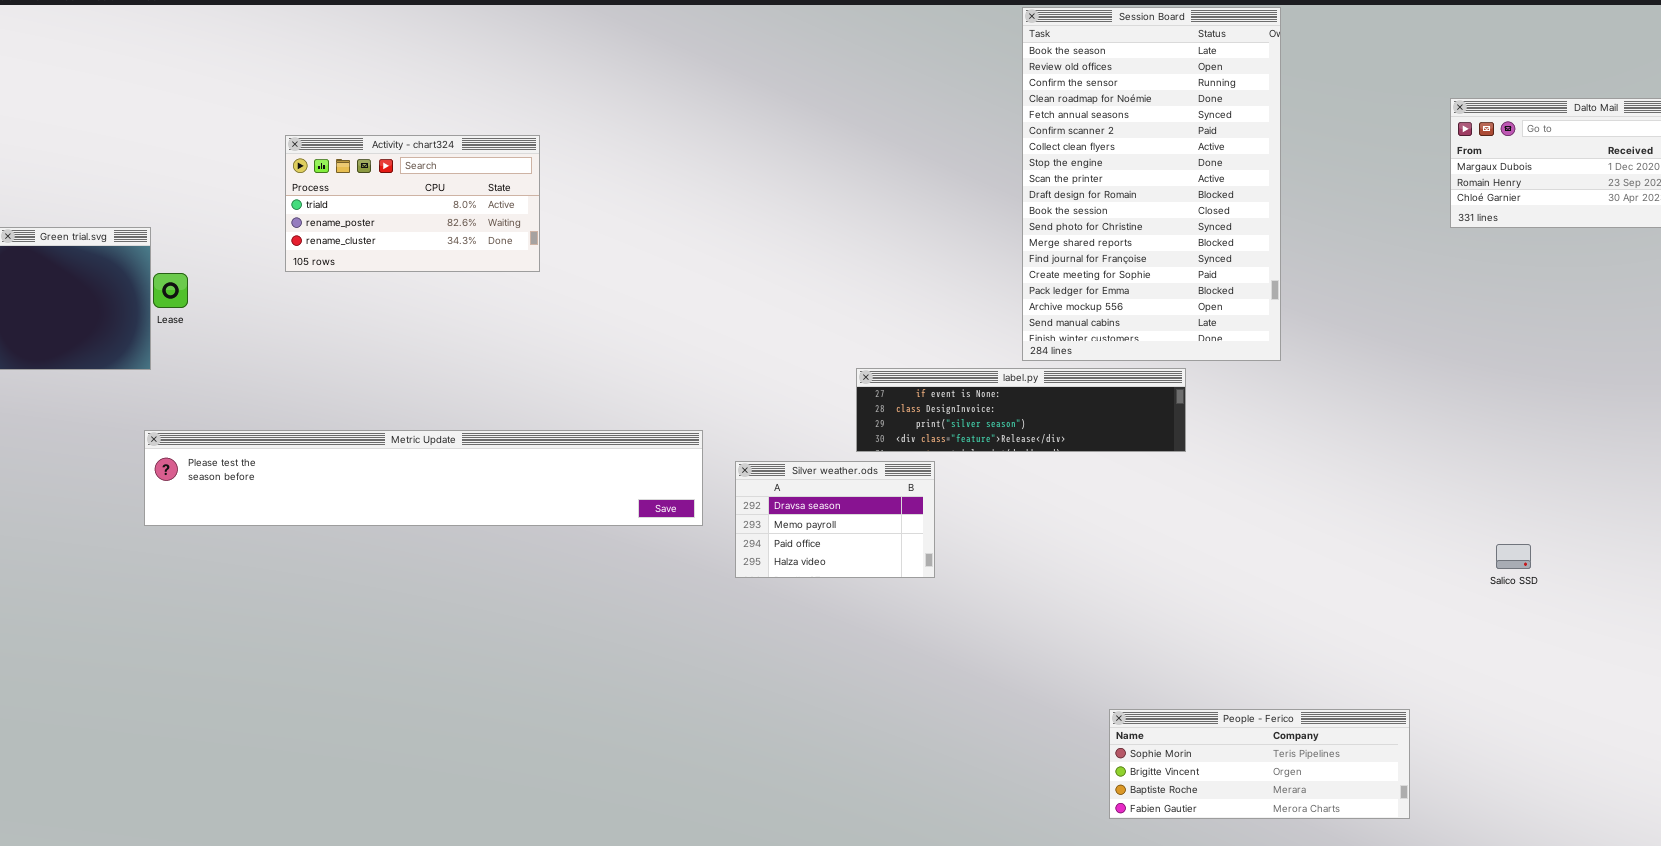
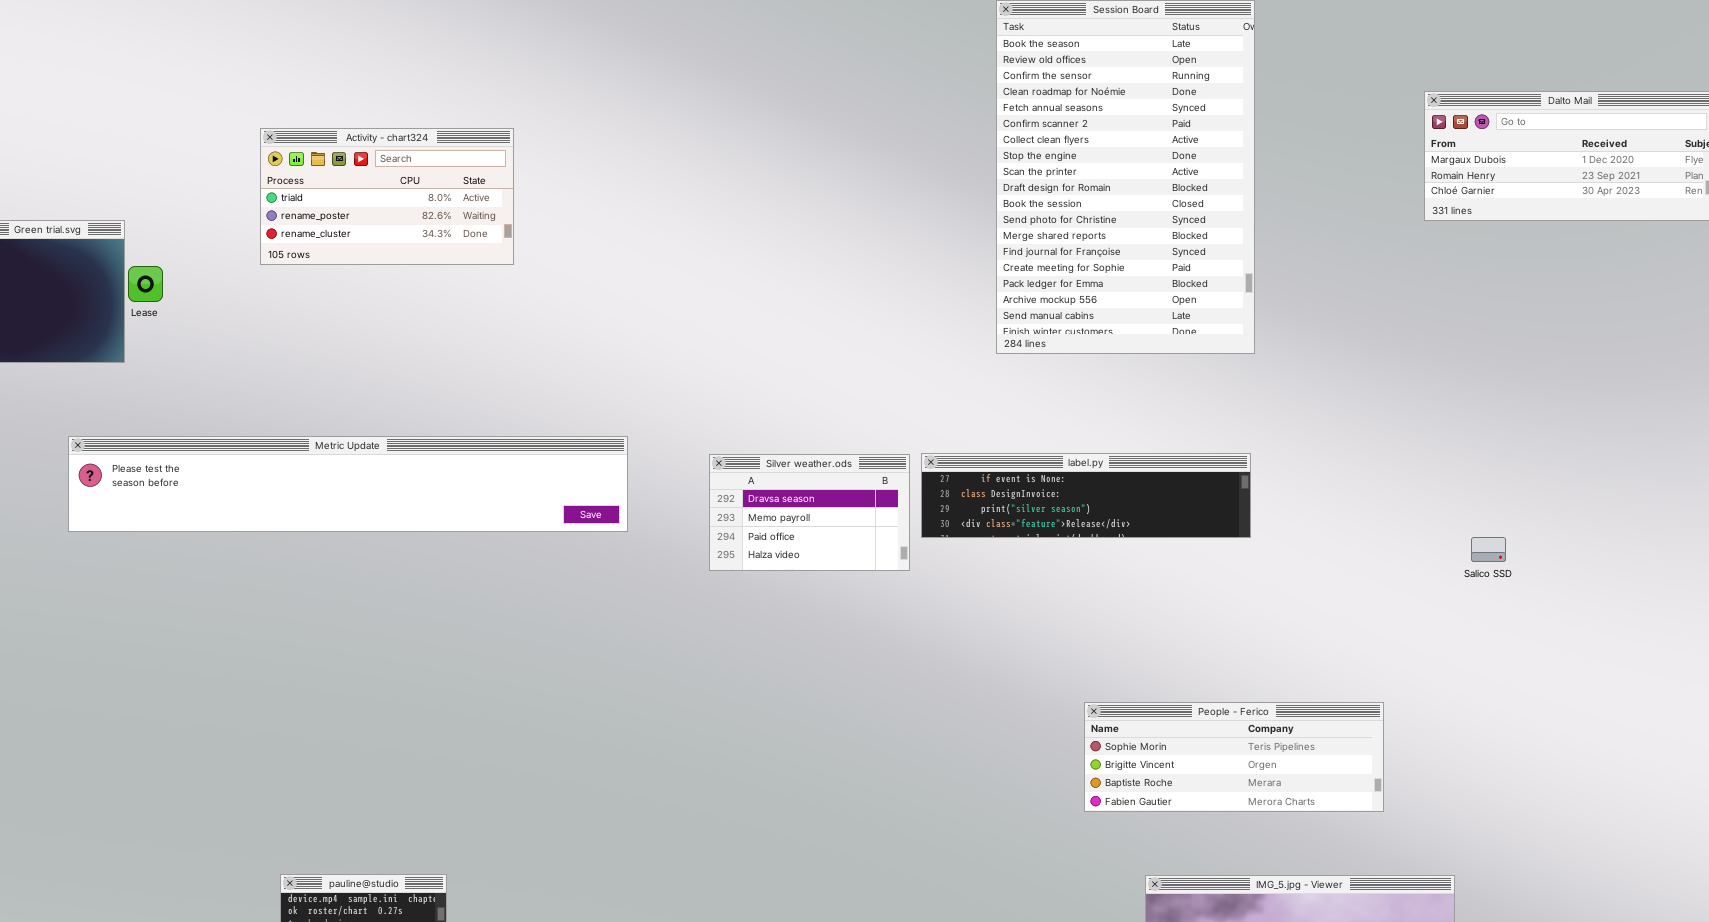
label.py: [856,368,1186,452] -> [921,453,1251,538], moved
Metric Update: [144,430,703,526] -> [68,436,628,532], moved

